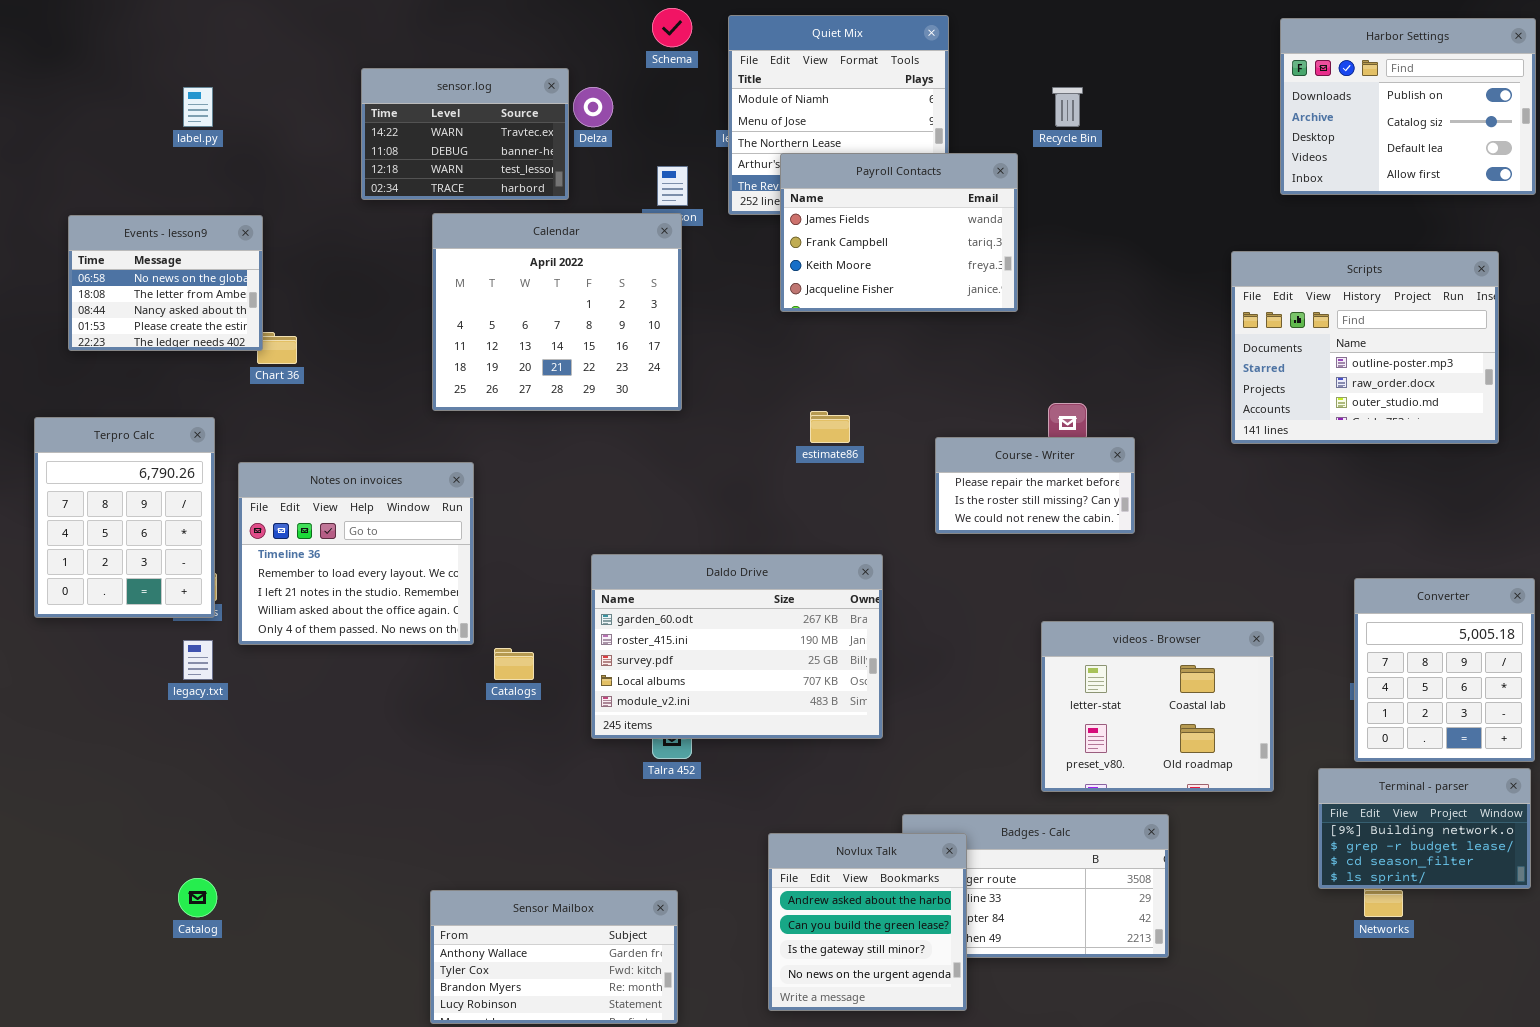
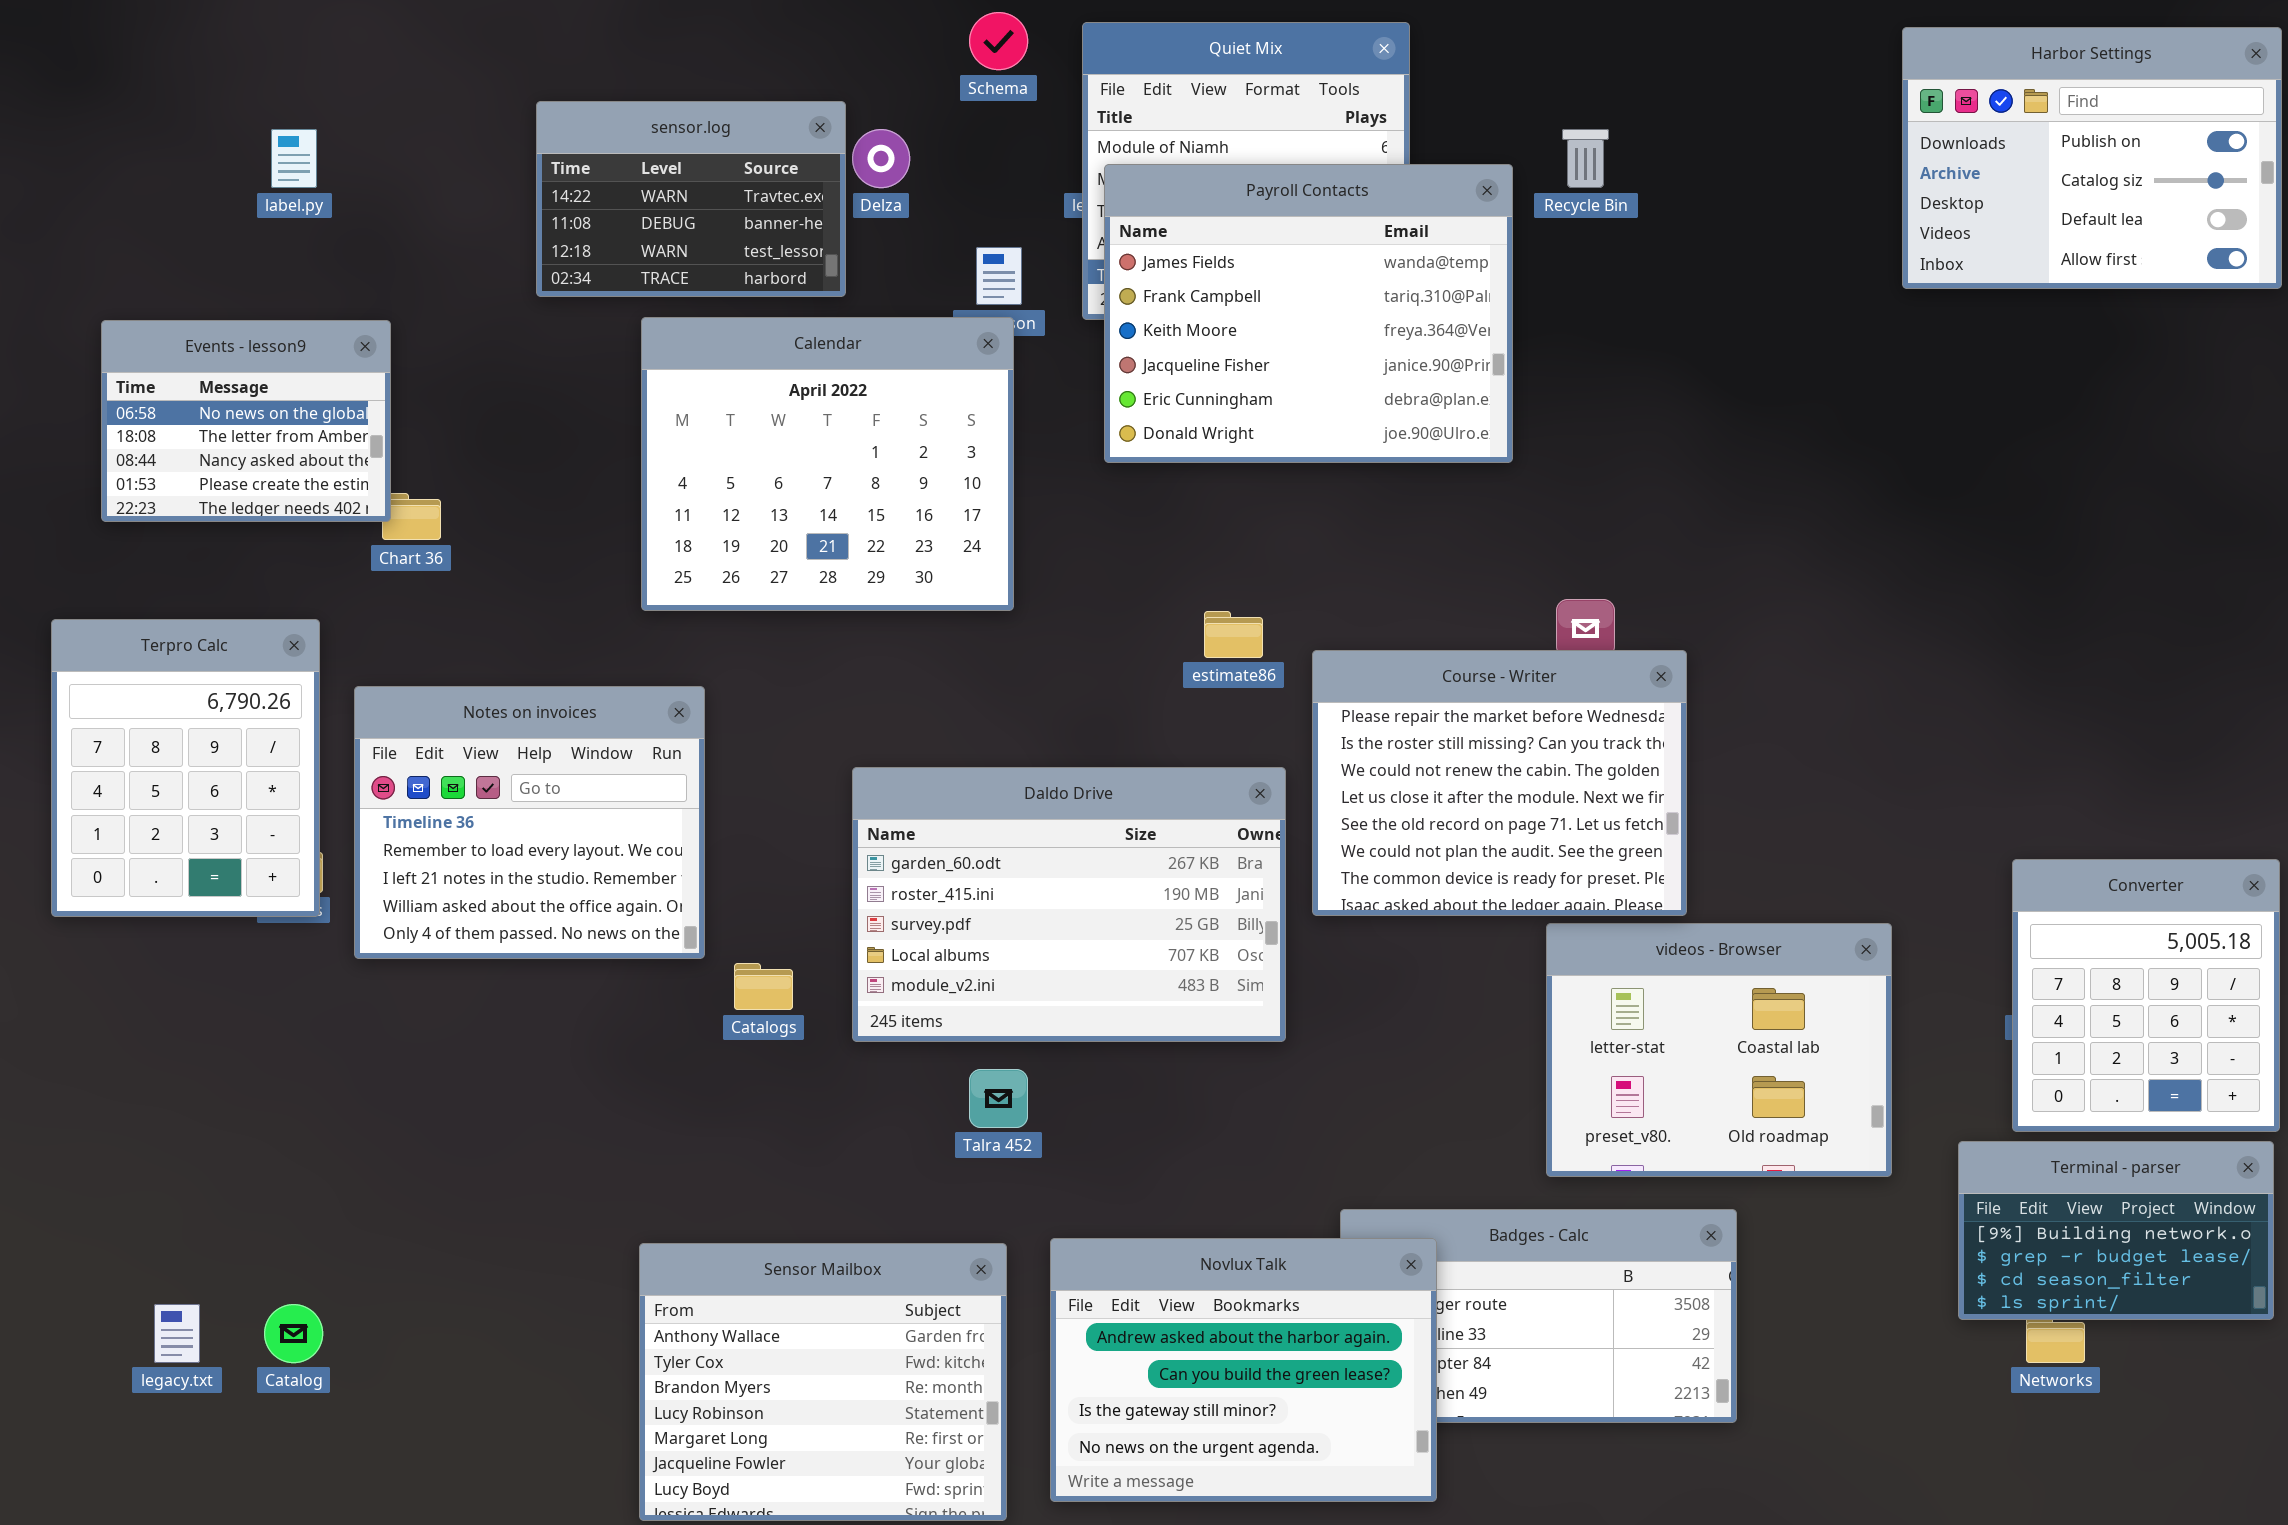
Payroll Contacts: [780,153,1018,312] -> [1104,164,1513,463], resized
Scripts: [1231,251,1499,444] -> none, closed
Course - Writer: [935,437,1135,534] -> [1312,650,1687,916], resized
Daldo Drive: [591,554,883,739] -> [852,767,1286,1042], moved
legacy.txt: [183,640,213,680] -> [154,1304,200,1363], moved
Novlux Talk: [768,833,967,1011] -> [1050,1238,1437,1502], resized
Sensor Mailbox: [430,890,678,1024] -> [639,1243,1007,1521], resized

